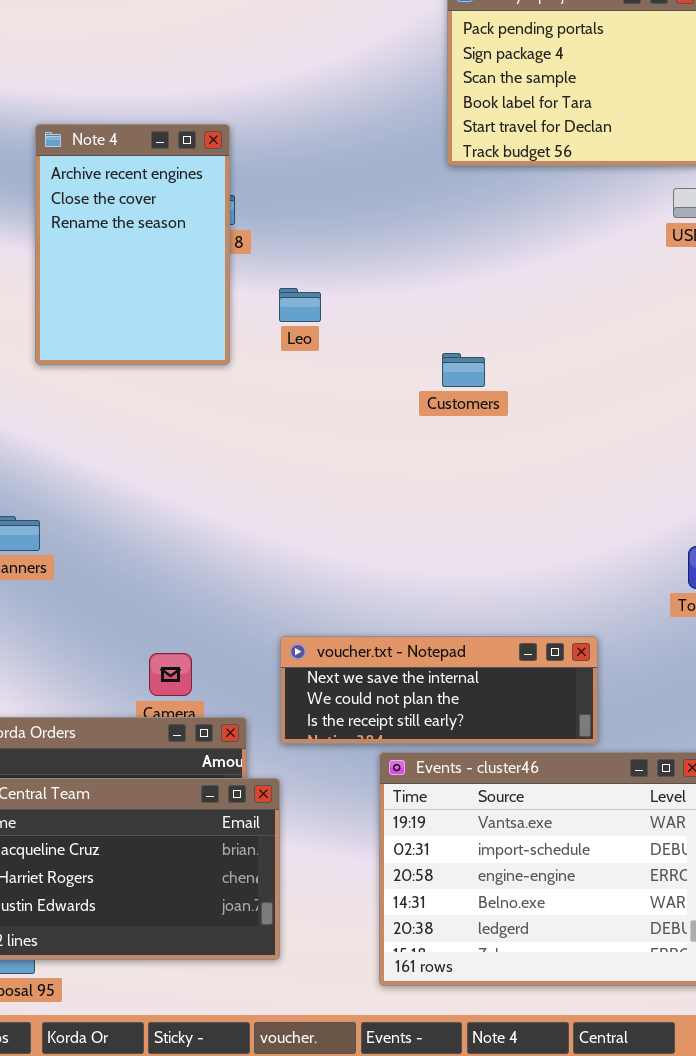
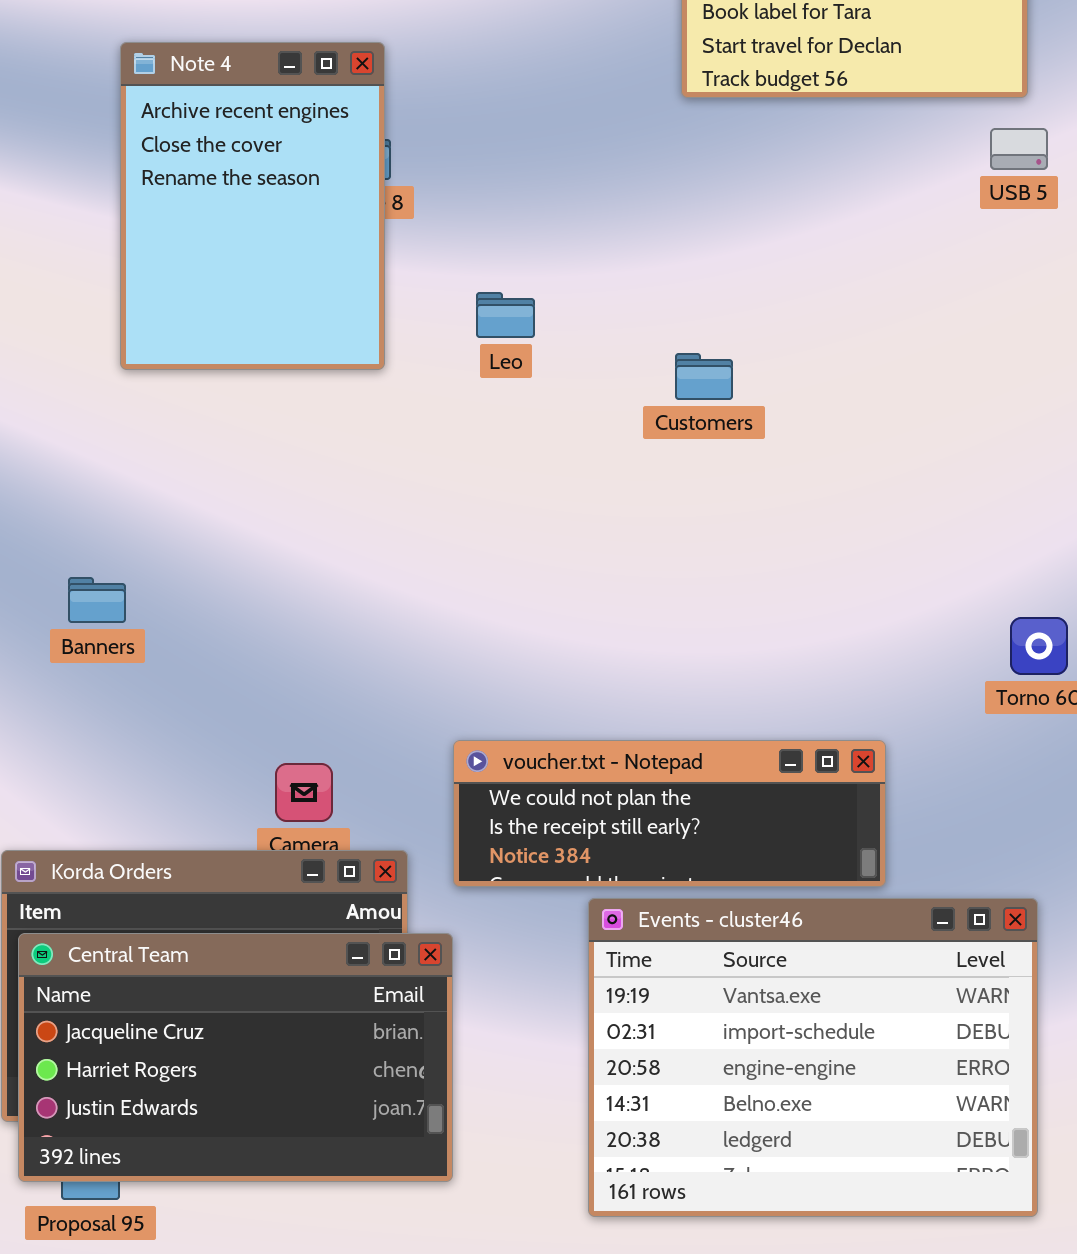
Leo: [279,288,321,322] -> [476,292,535,338], moved
voucher.txt - Notepad: [280,636,598,744] -> [453,740,886,887], scrolled down 1 row

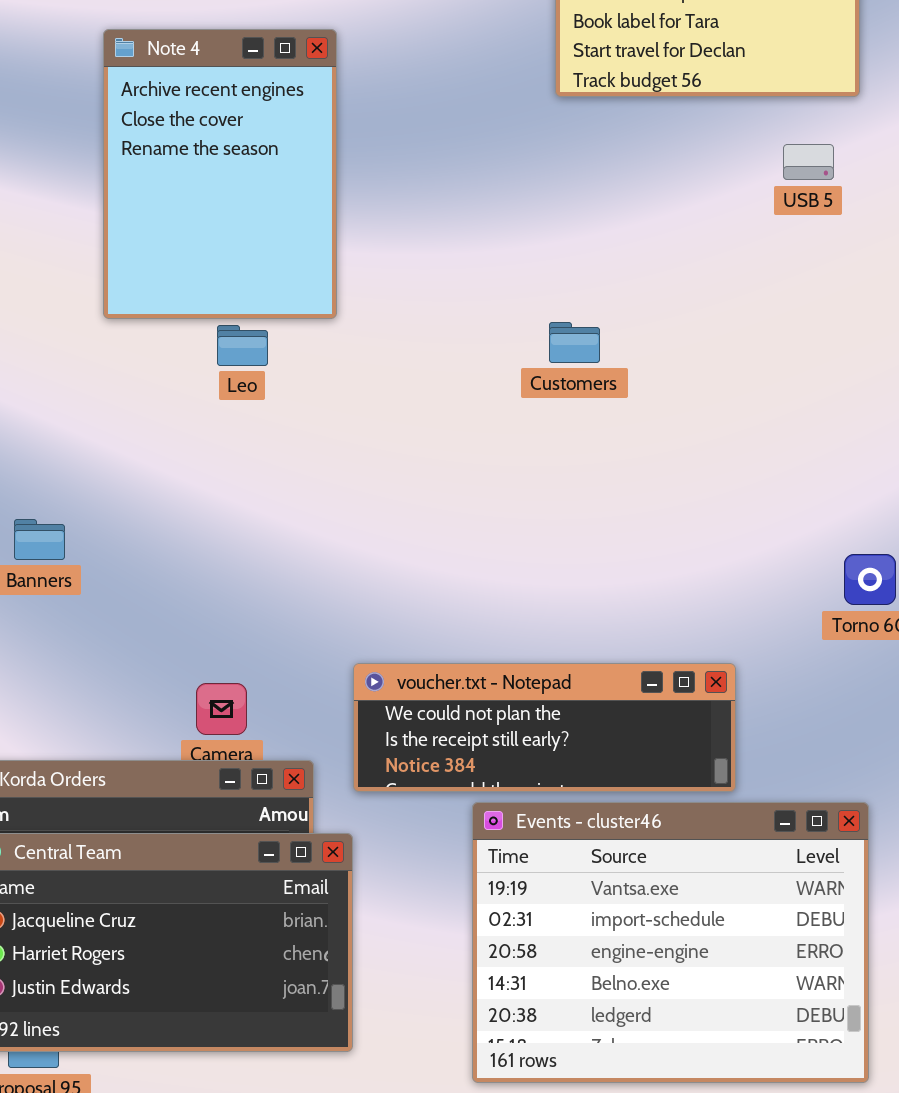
Note 4: [120,42,385,370] -> [103,29,337,319], moved
USB 5: [990,128,1048,170] -> [783,144,834,180], moved
Leo: [476,292,535,338] -> [217,325,268,366], moved

